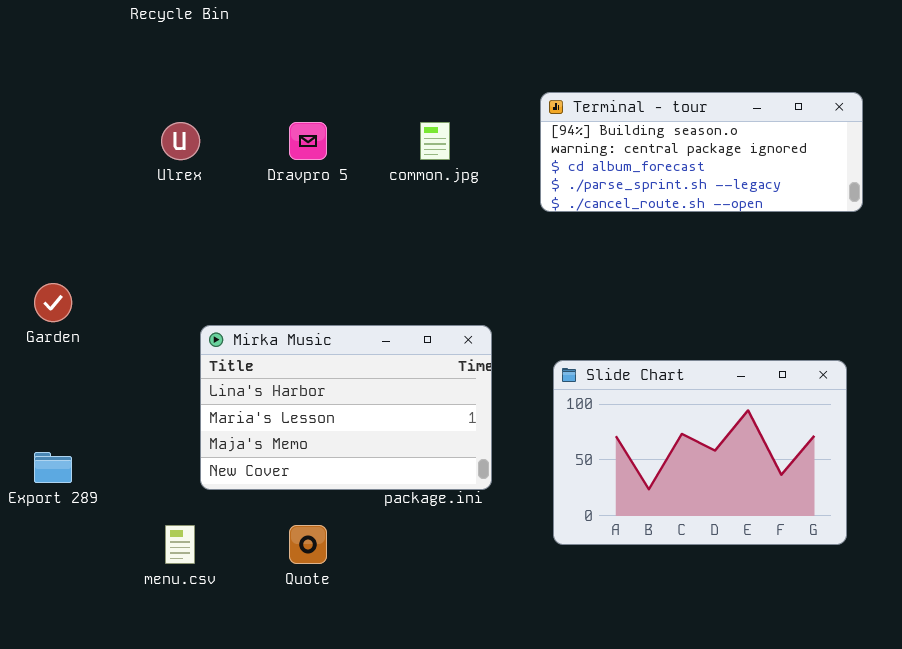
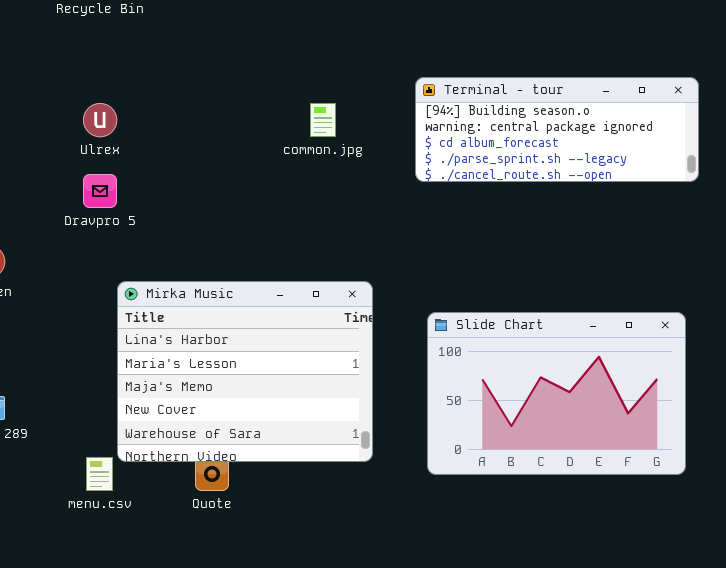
Dravpro 5: [289,122,327,160] -> [83,174,117,208], moved
Mirka Music: [200,325,492,490] -> [117,281,373,462], resized

